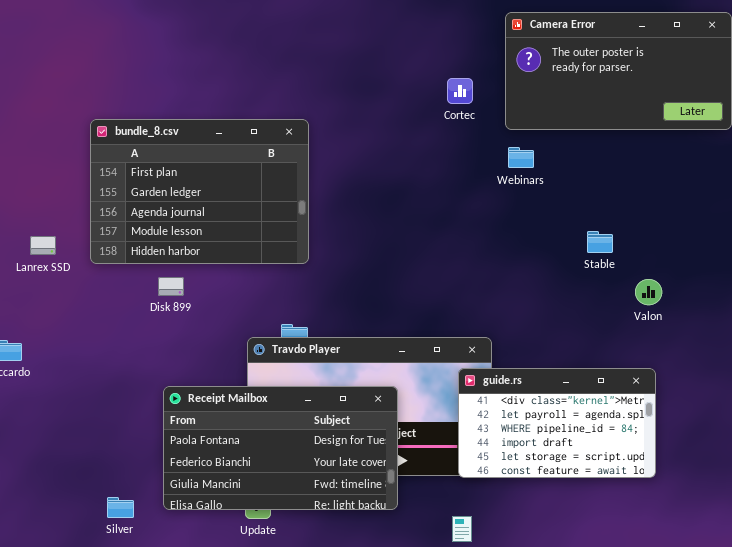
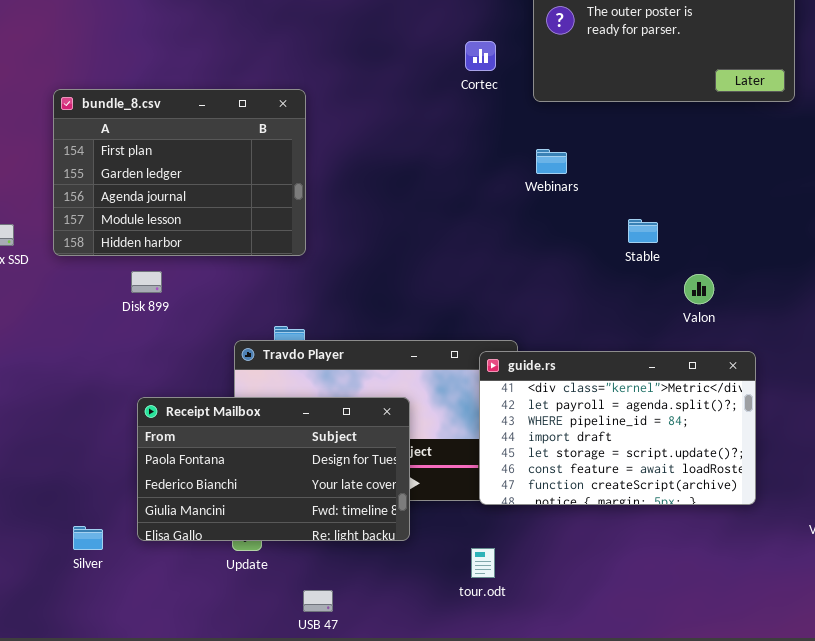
Webinars: [508,147,534,168] -> [536,149,567,174], moved
guide.rs: [458,368,656,478] -> [479,351,756,505], resized

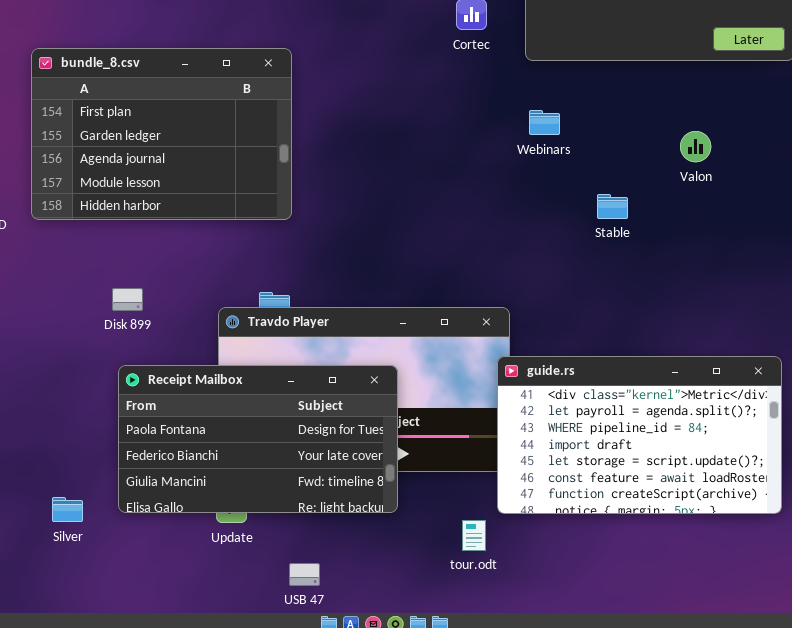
Stable: [628,219,658,243] -> [597,194,628,219], moved
Disk 899: [131,271,162,293] -> [112,288,143,311], moved
Valon: [684,274,714,304] -> [680,131,711,162], moved
guide.rs: [479,351,756,505] -> [497,356,782,514], moved

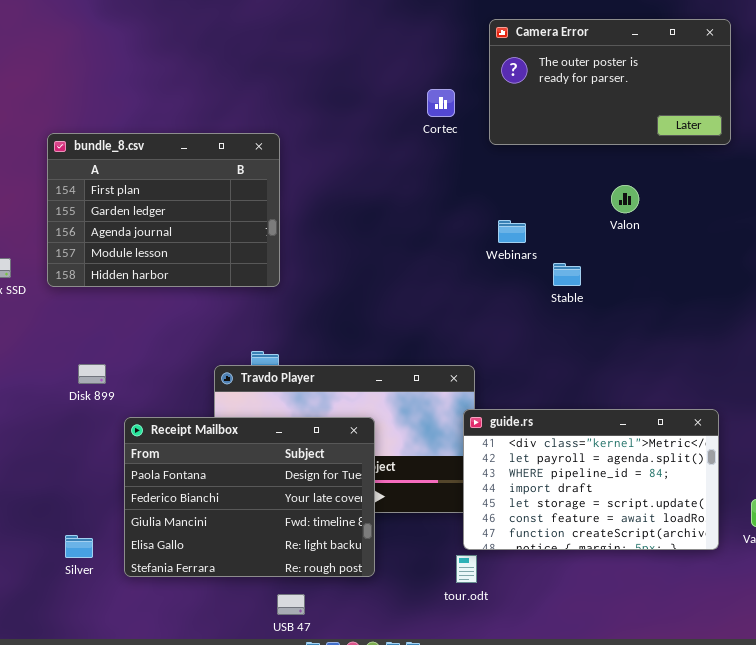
Webinars: [529,110,560,135] -> [498,220,526,243], moved
Valon: [680,131,711,162] -> [611,185,639,213], moved
Disk 899: [112,288,143,311] -> [78,364,106,384], moved
Receipt Mailbox: [118,365,398,513] -> [124,417,375,577], resized
tour.odt: [462,520,486,551] -> [456,555,477,583], moved

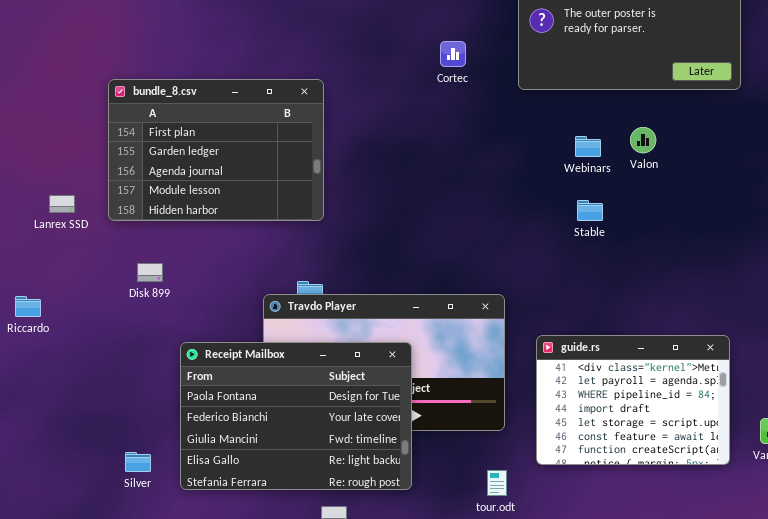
Cortec: [427,89,455,117] -> [440,41,466,67], moved
Webinars: [498,220,526,243] -> [575,136,601,157], moved
Disk 899: [78,364,106,384] -> [137,263,163,282], moved
guide.rs: [463,409,719,550] -> [536,335,730,465], resized

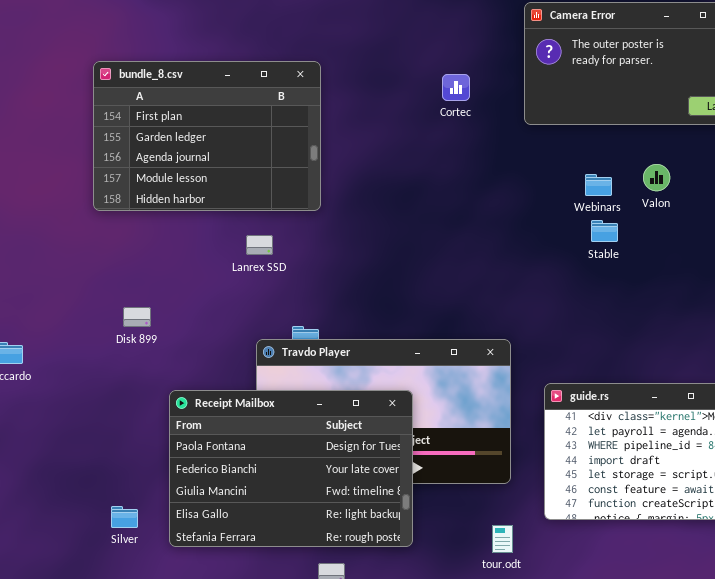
bundle_8.csv: [108,79,324,221] -> [93,61,321,211], moved
Lanrex SSD: [49,195,75,213] -> [246,235,273,255], moved
Stable: [577,200,603,221] -> [591,220,618,242], moved

